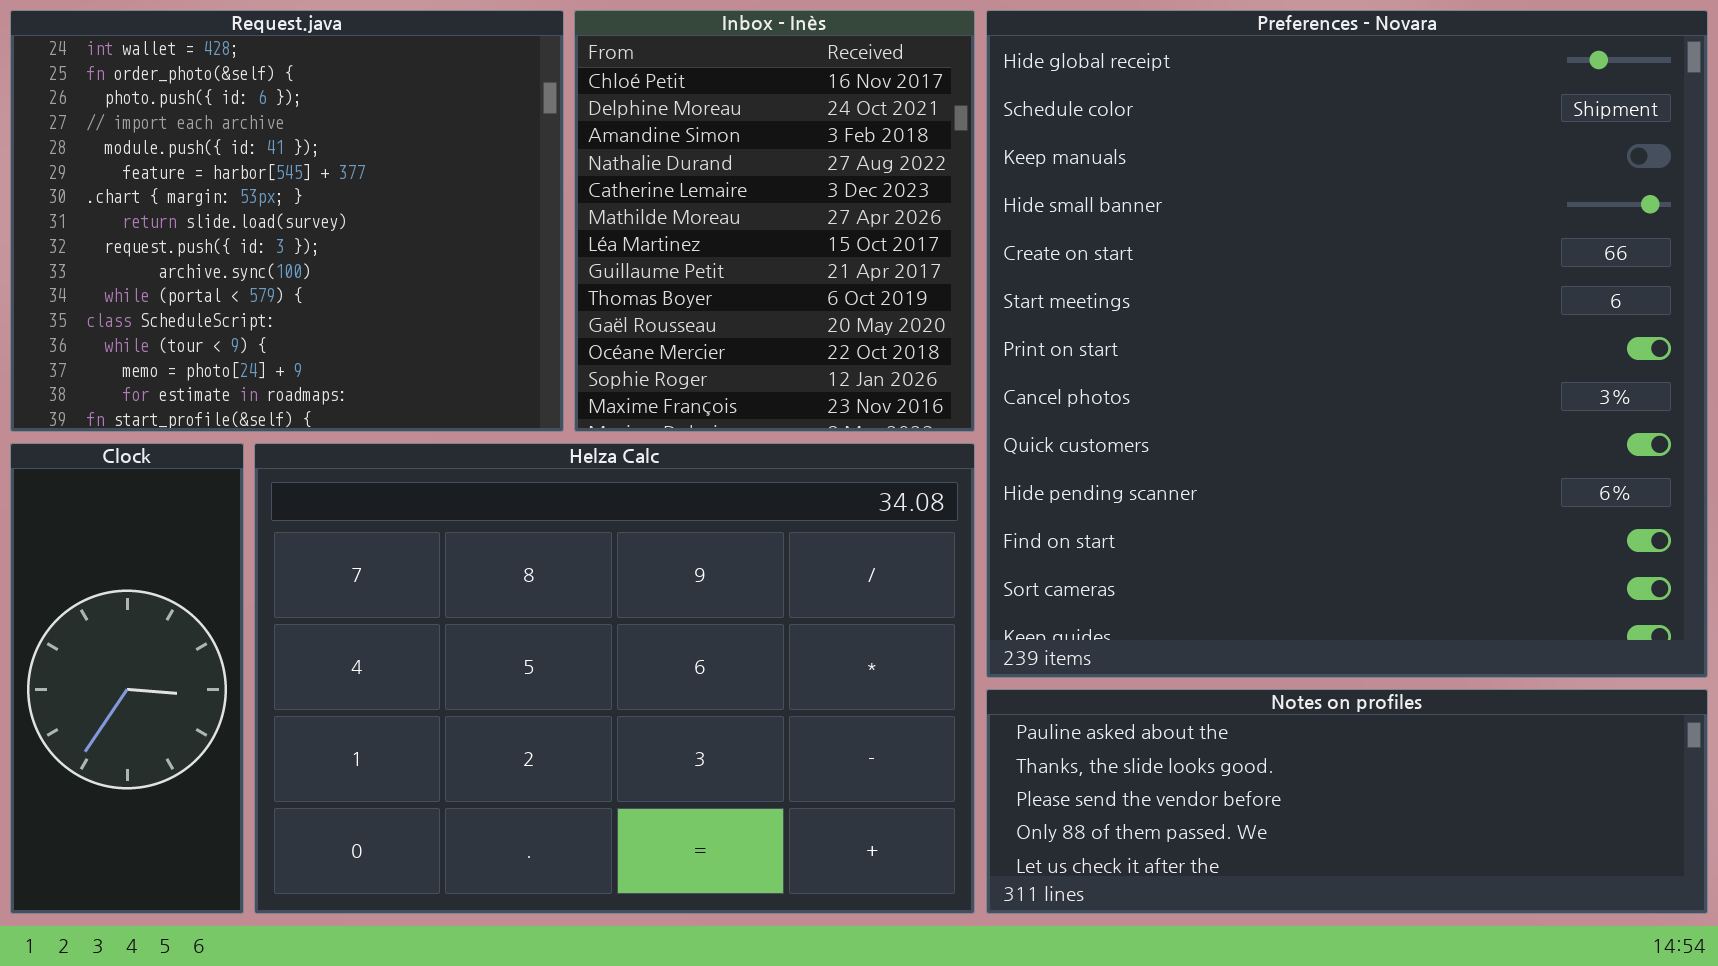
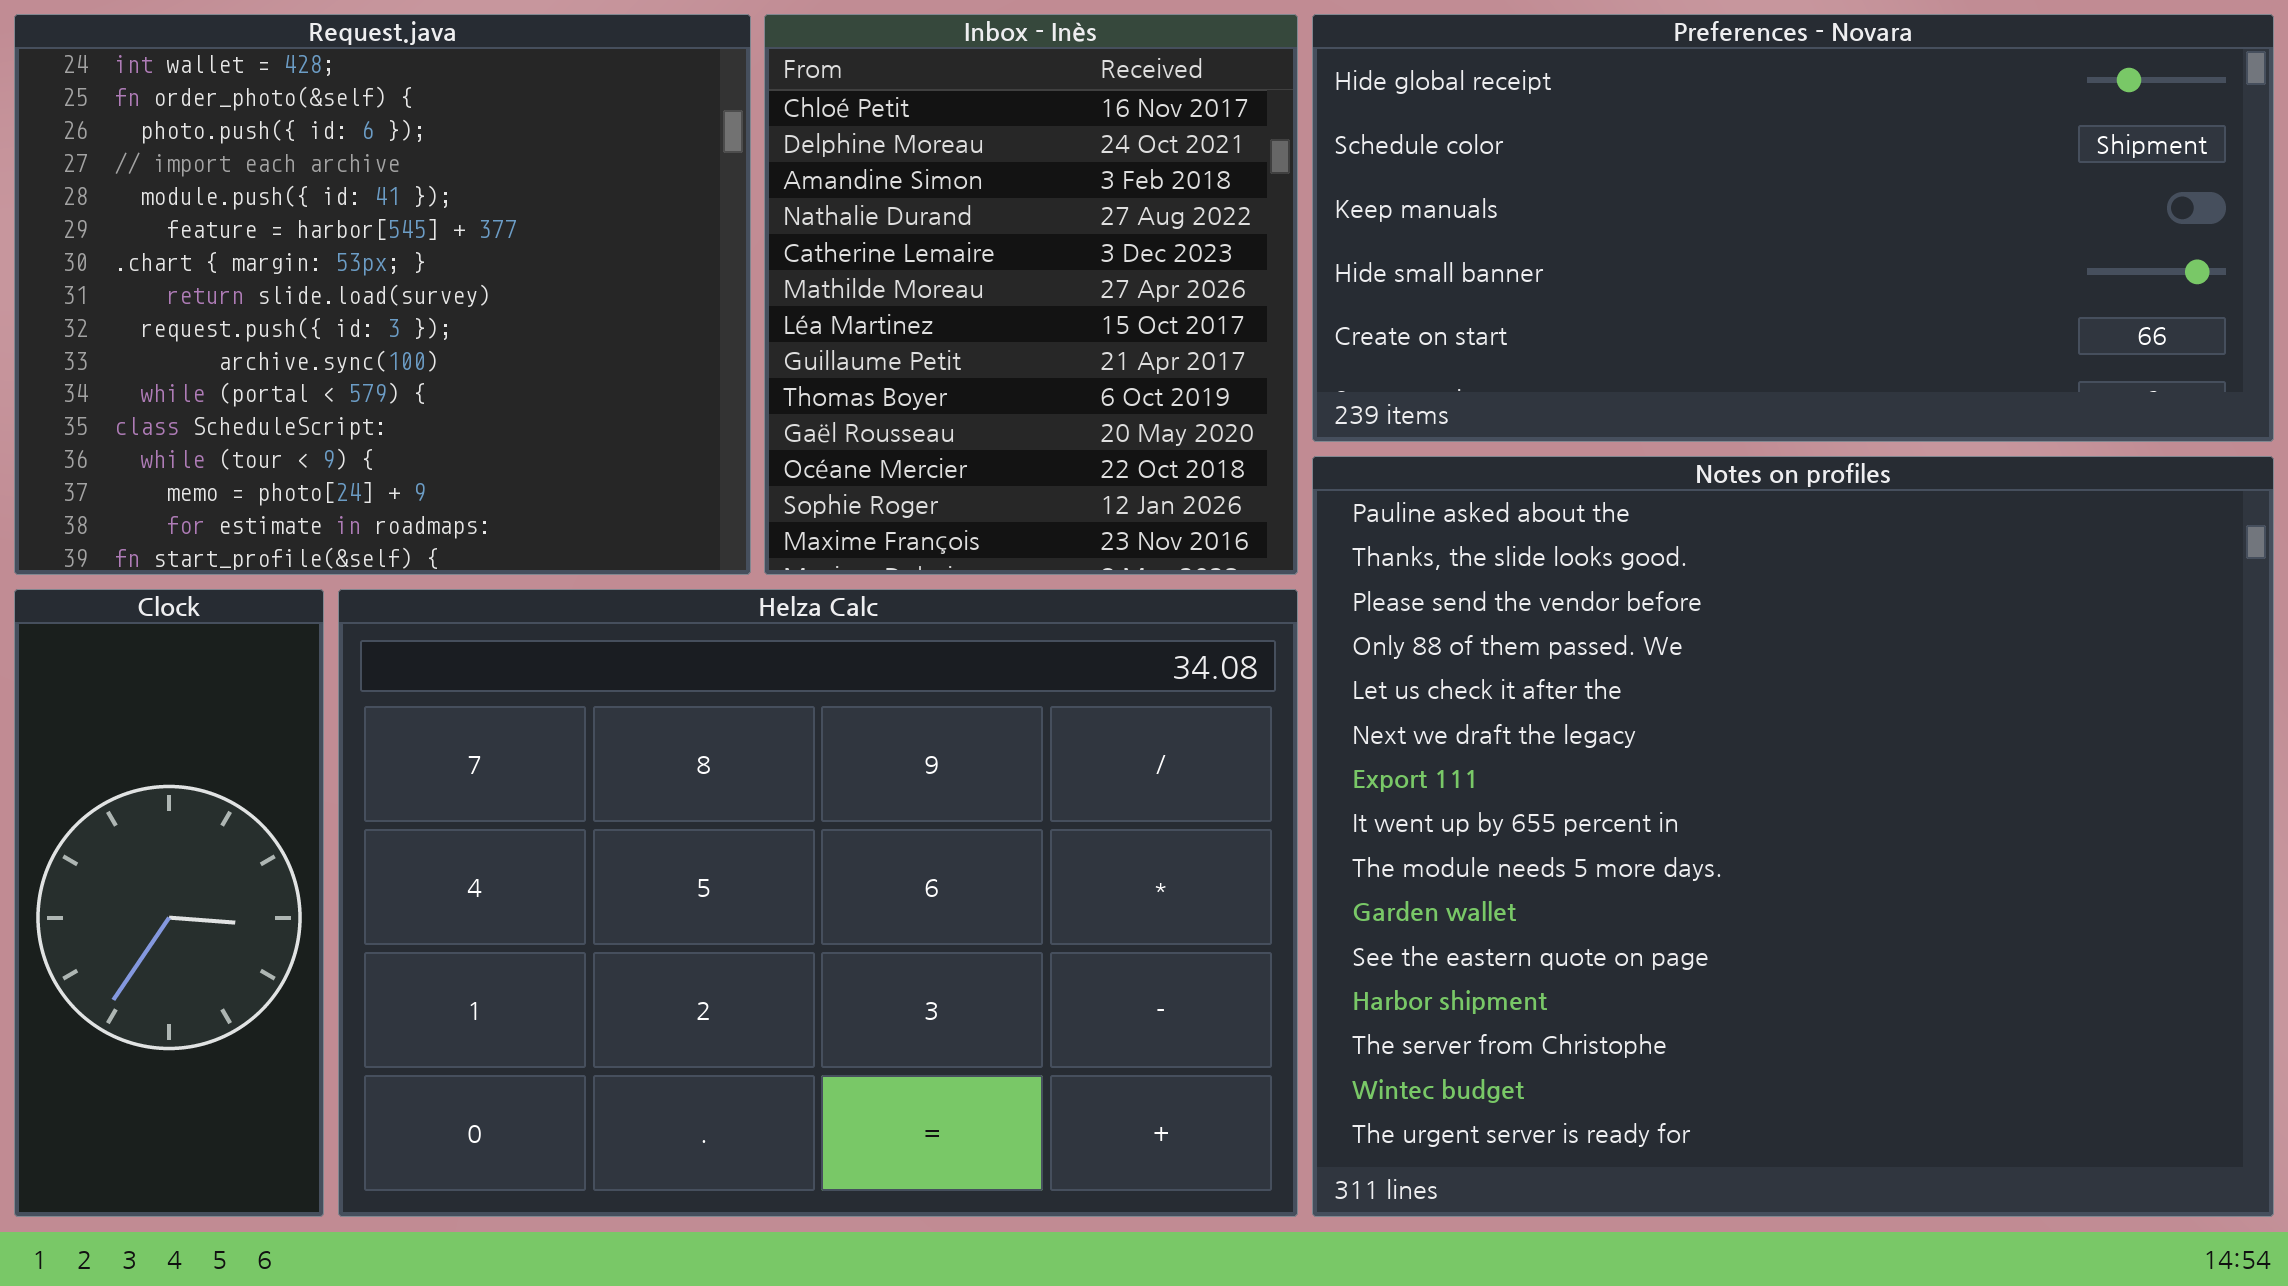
Preferences - Novara: [986,10,1708,678] -> [1312,14,2274,442], resized
Notes on profiles: [986,689,1708,914] -> [1312,456,2274,1217], resized

